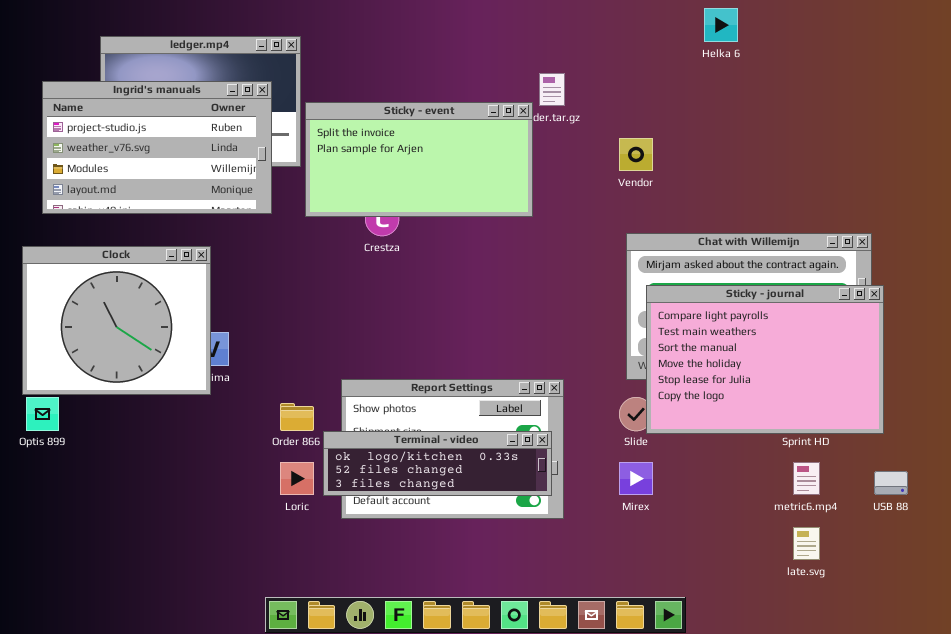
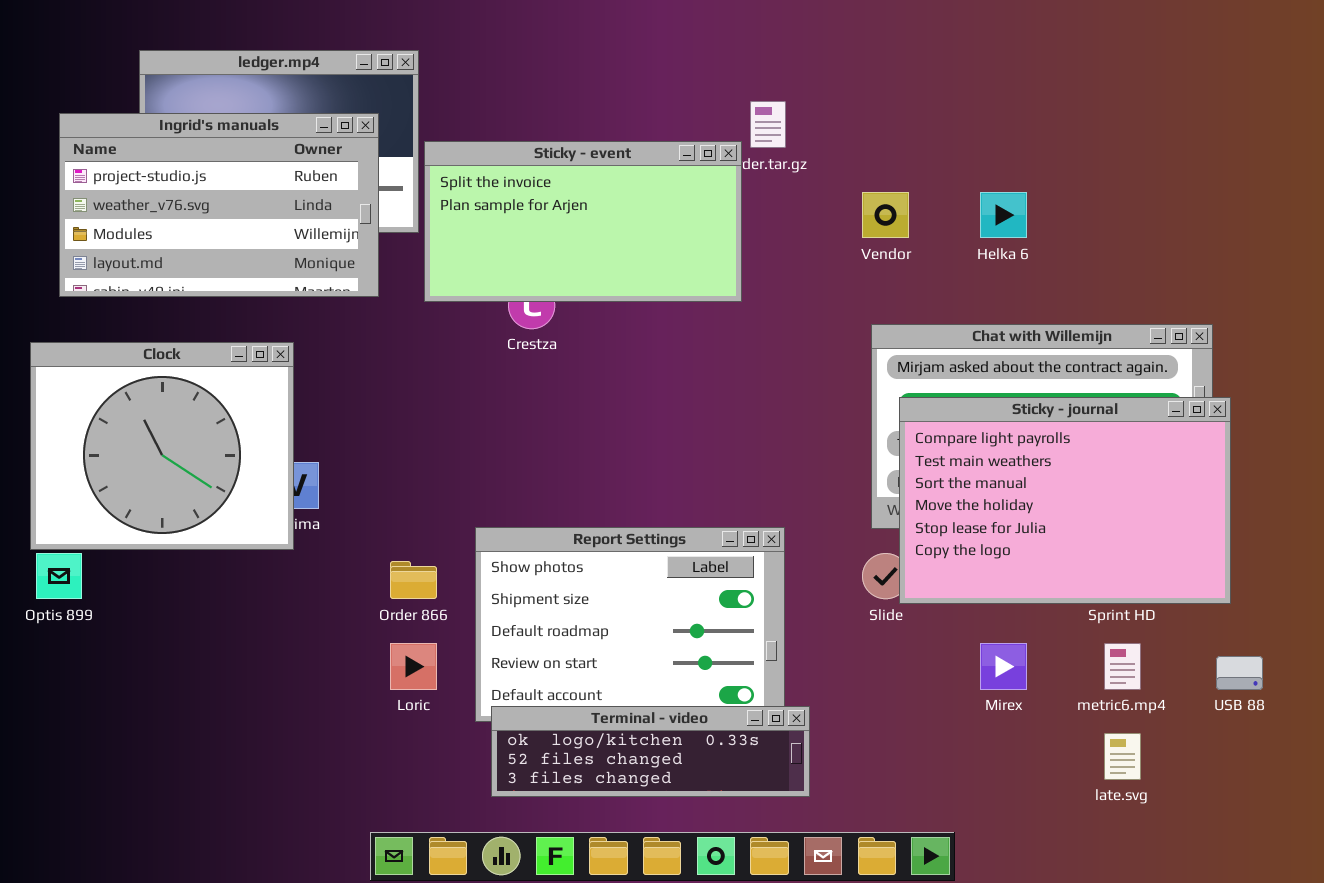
Helka 6: [704,8,738,42] -> [980,192,1027,238], moved
Terminal - video: [323,431,552,496] -> [491,706,810,797], moved
Mirex: [619,462,653,495] -> [980,643,1027,690], moved

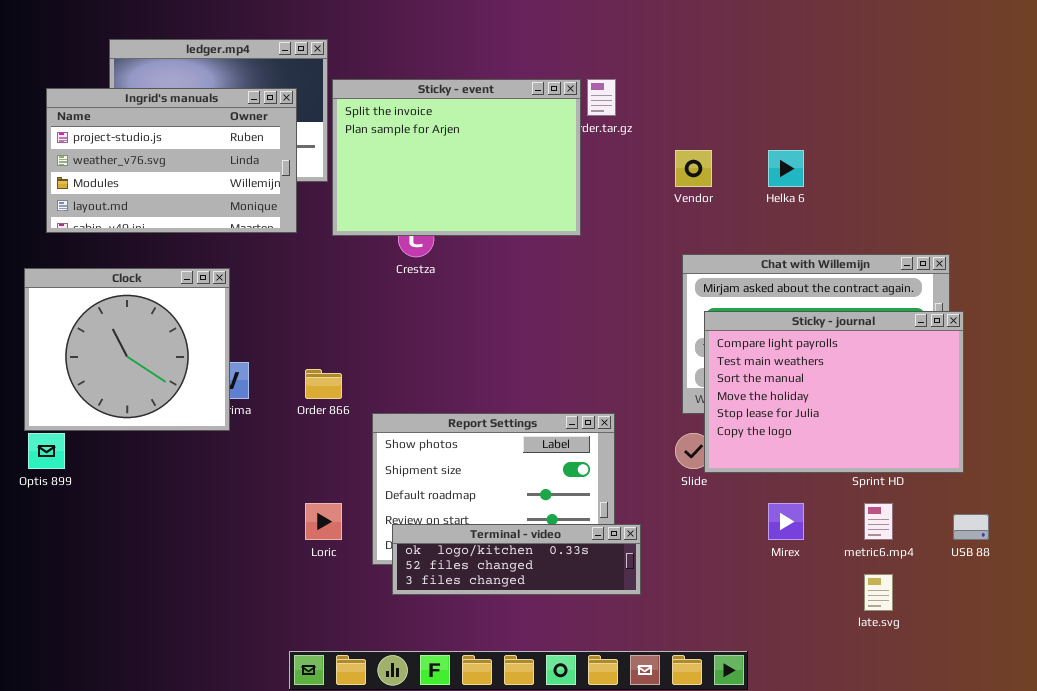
Sticky - event: [424,141,742,302] -> [332,79,581,236], resized
Order 866: [390,561,437,599] -> [305,369,342,399], moved
Terminal - video: [491,706,810,797] -> [392,524,641,595], moved

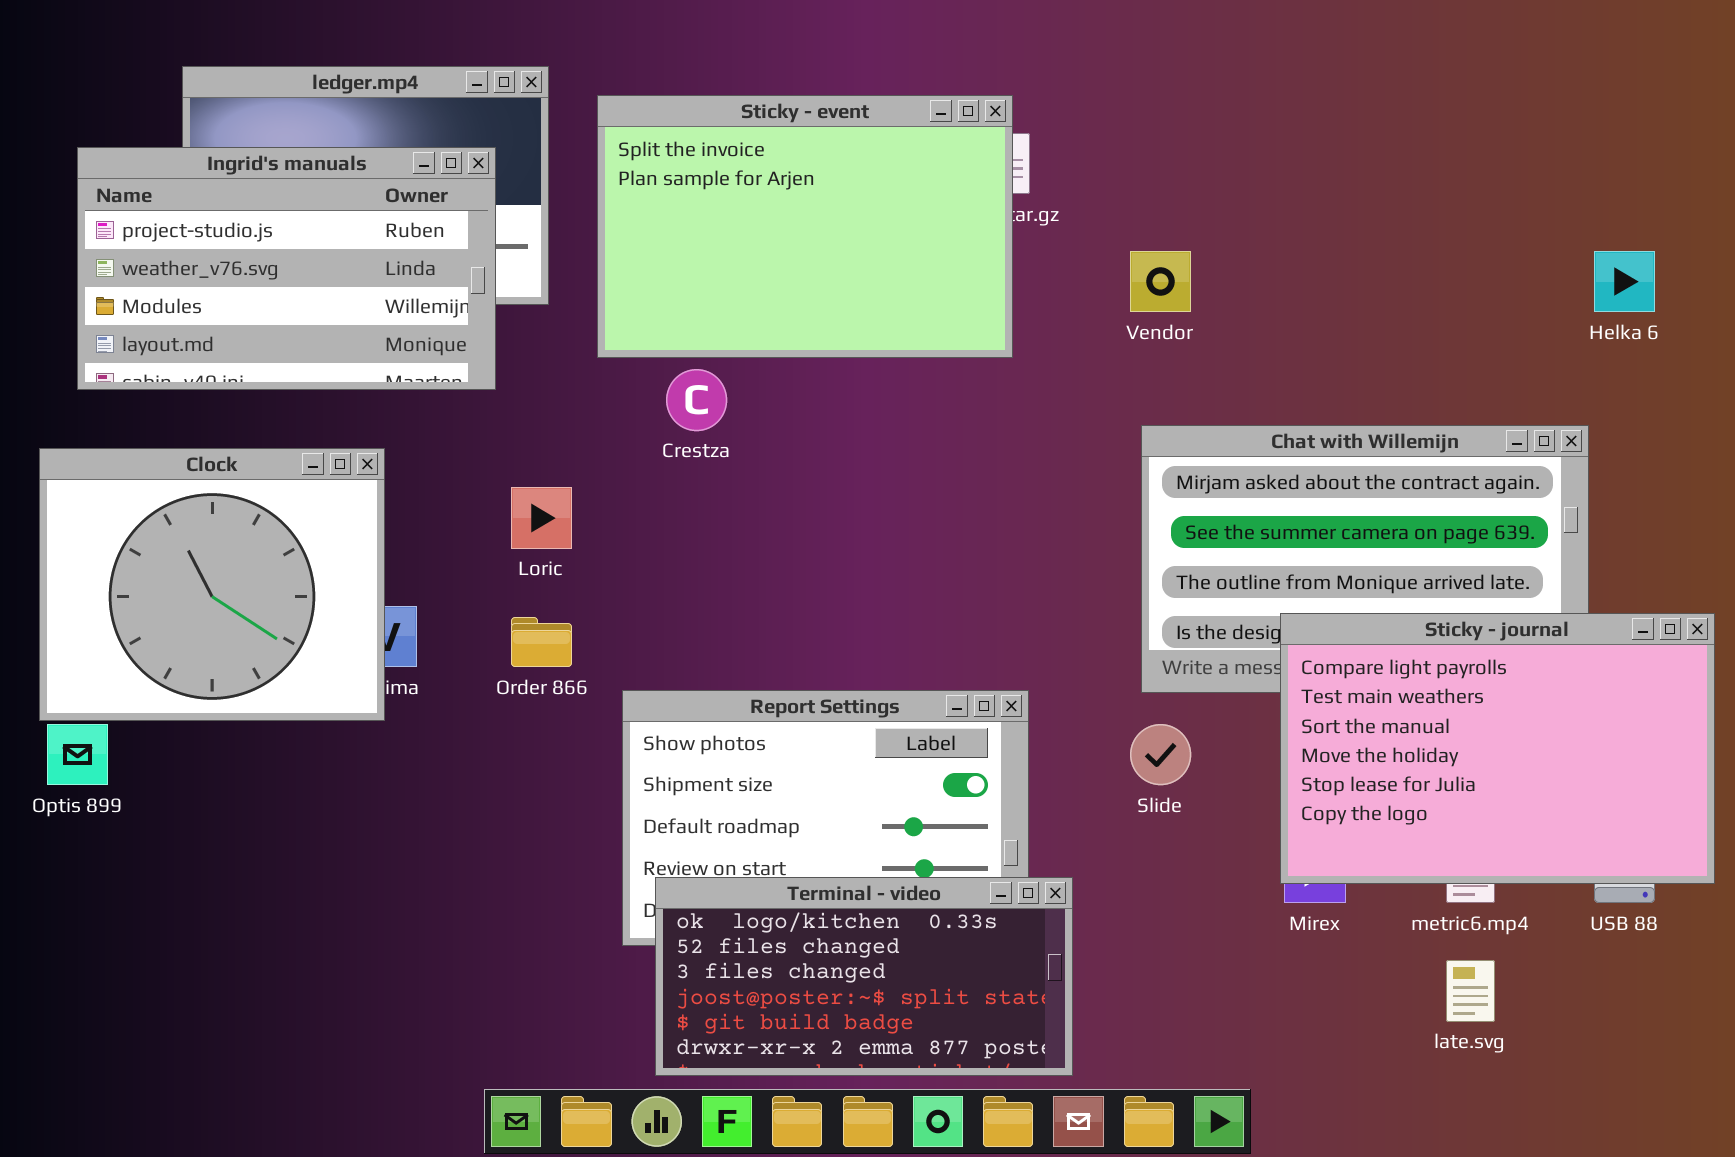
Sticky - event: [332,79,581,236] -> [597,95,1013,358], moved
Helka 6: [768,150,804,187] -> [1594,251,1655,312], moved
Sticky - journal: [704,311,964,473] -> [1280,613,1715,884], moved
Loric: [305,503,342,540] -> [511,487,572,549], moved
Terminal - video: [392,524,641,595] -> [655,877,1073,1076], resized

